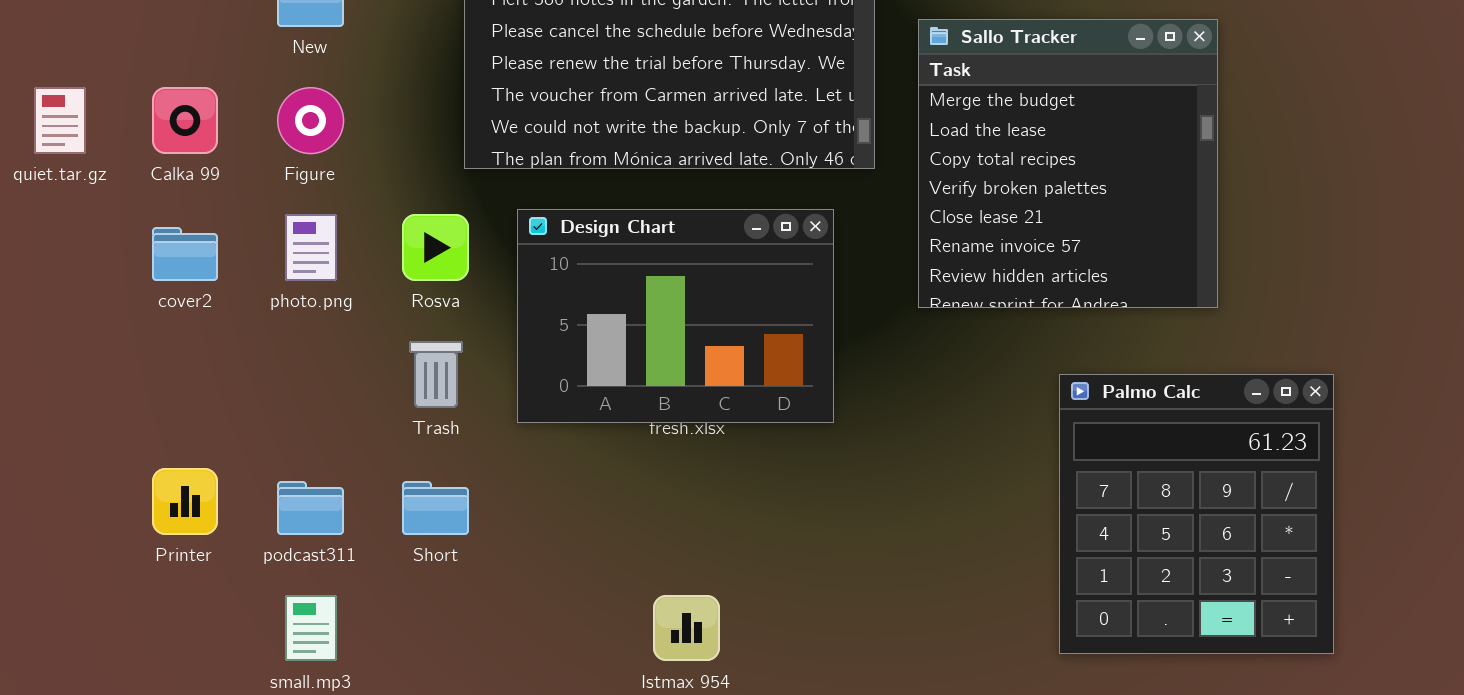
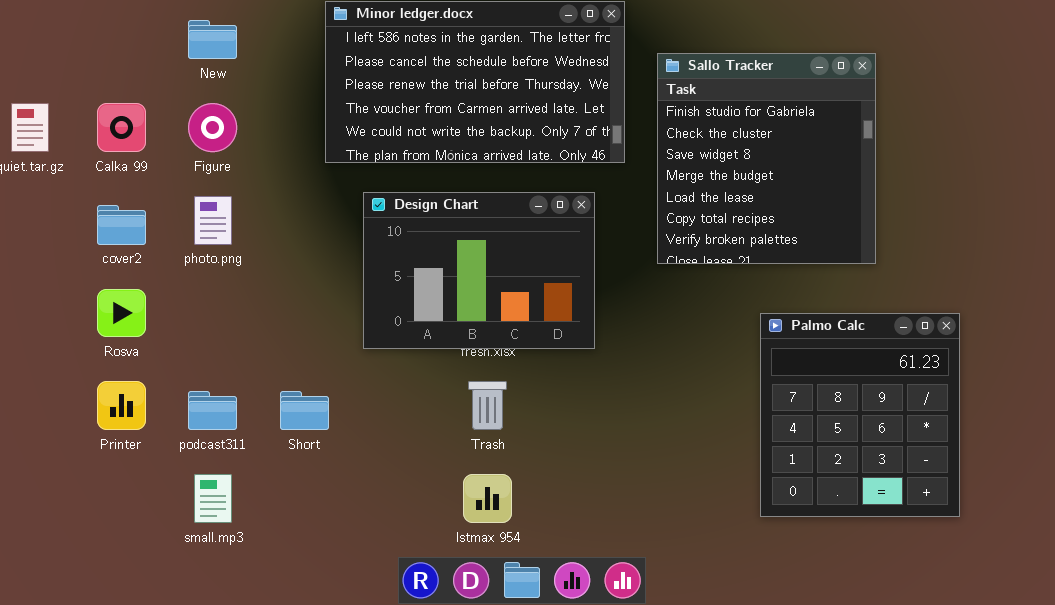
Sallo Tracker: [918,19,1218,308] -> [657,53,876,264], scrolled up 3 rows
Rosva: [402,214,469,281] -> [97,289,146,337], moved
Trash: [409,341,463,408] -> [468,381,507,430], moved

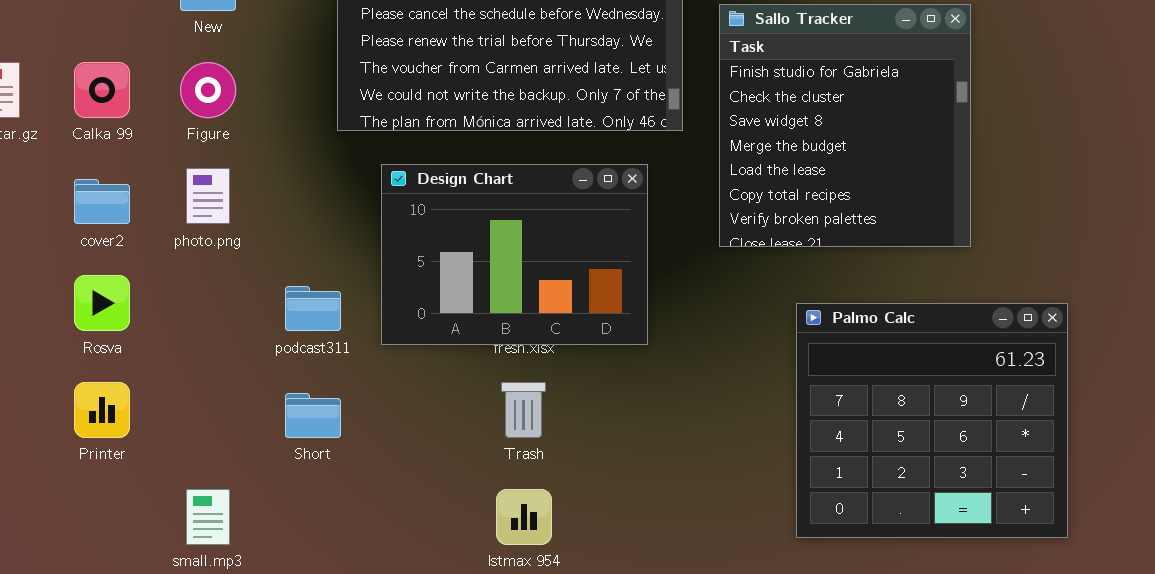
Palmo Calc: [760,313,960,517] -> [796,303,1068,538], resized
podcast311: [188,391,237,430] -> [285,286,341,331], moved

